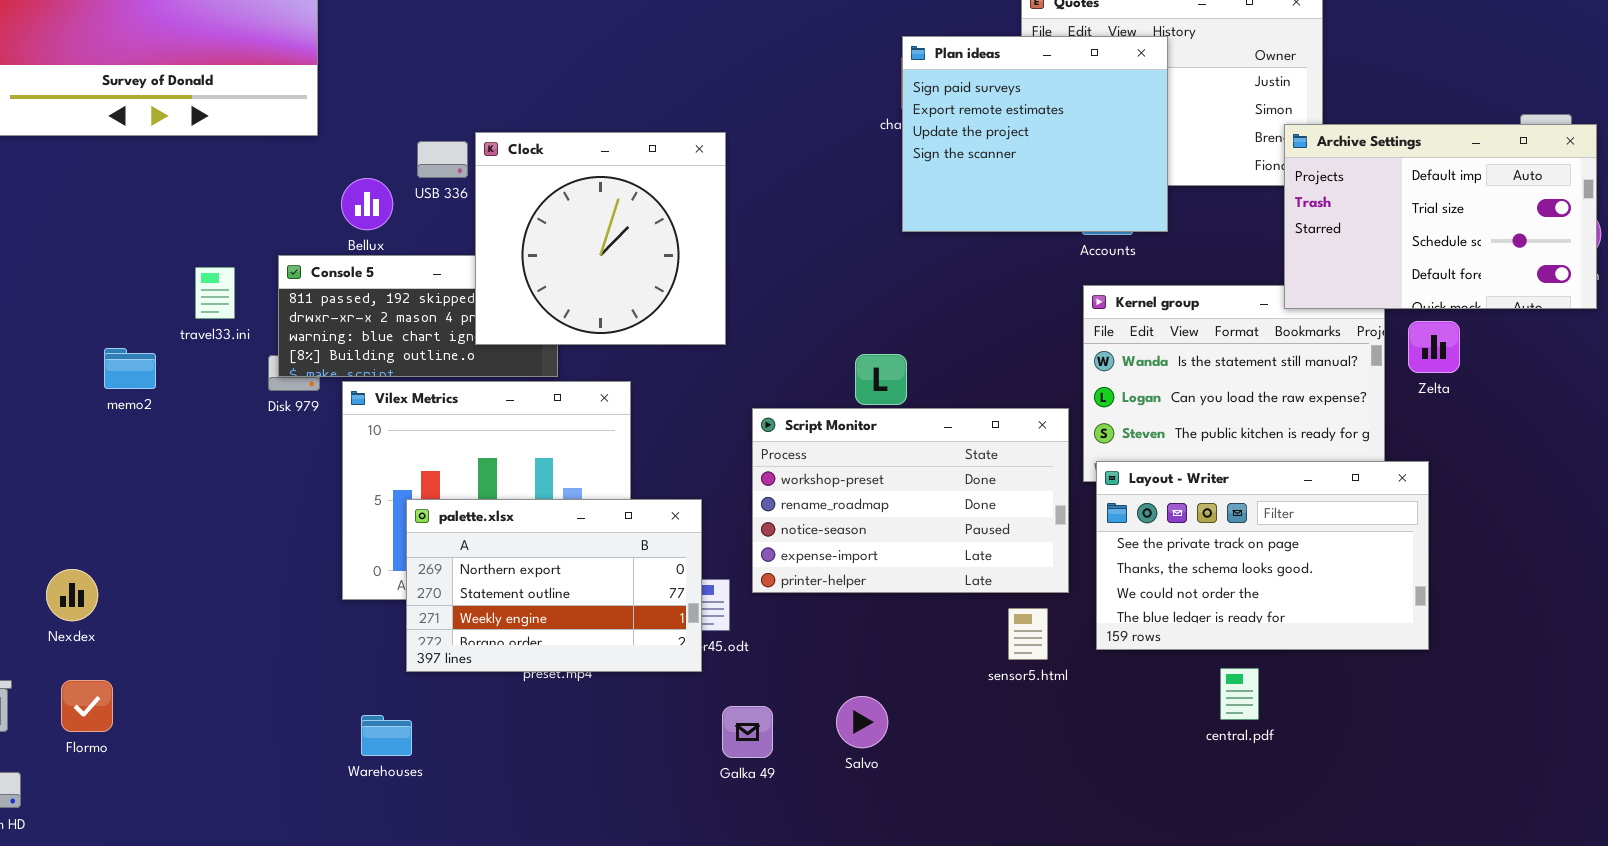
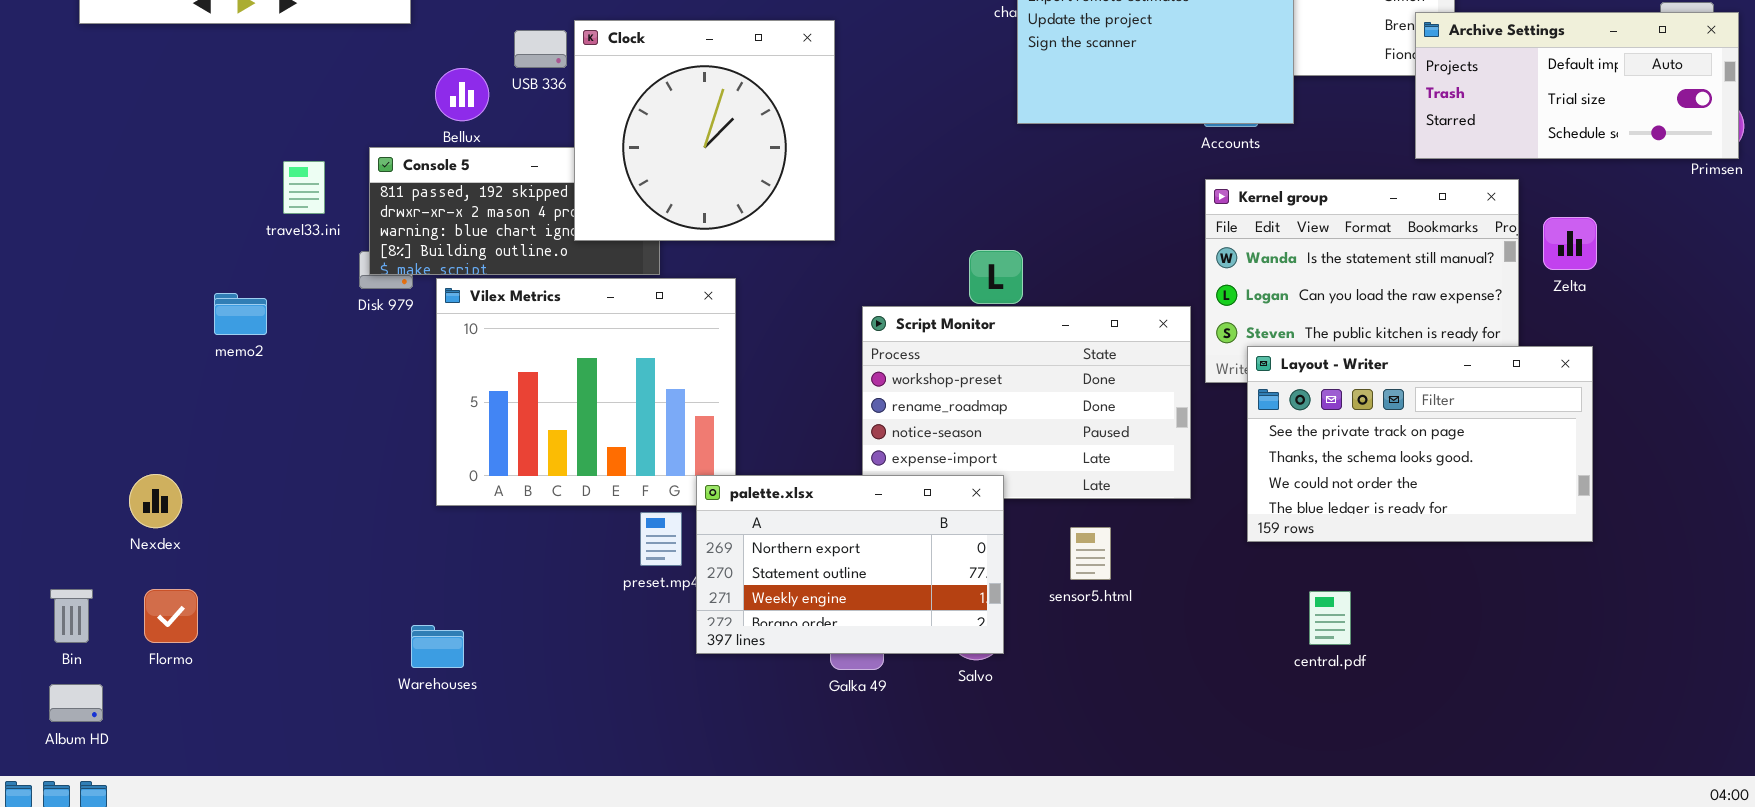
Archive Settings: [1284,124,1597,309] -> [1415,12,1739,159], resized
memo2: [104,348,156,389] -> [214,293,267,335], moved
Layout - Writer: [1096,461,1429,650] -> [1247,346,1593,542], moved
palette.xlsx: [406,499,702,672] -> [696,475,1004,654], moved
sensor5.html: [1008,608,1048,660] -> [1070,527,1111,580], moved
central.pdf: [1220,668,1259,720] -> [1309,591,1351,645], moved
Warehouses: [361,715,412,756] -> [411,625,464,668], moved

